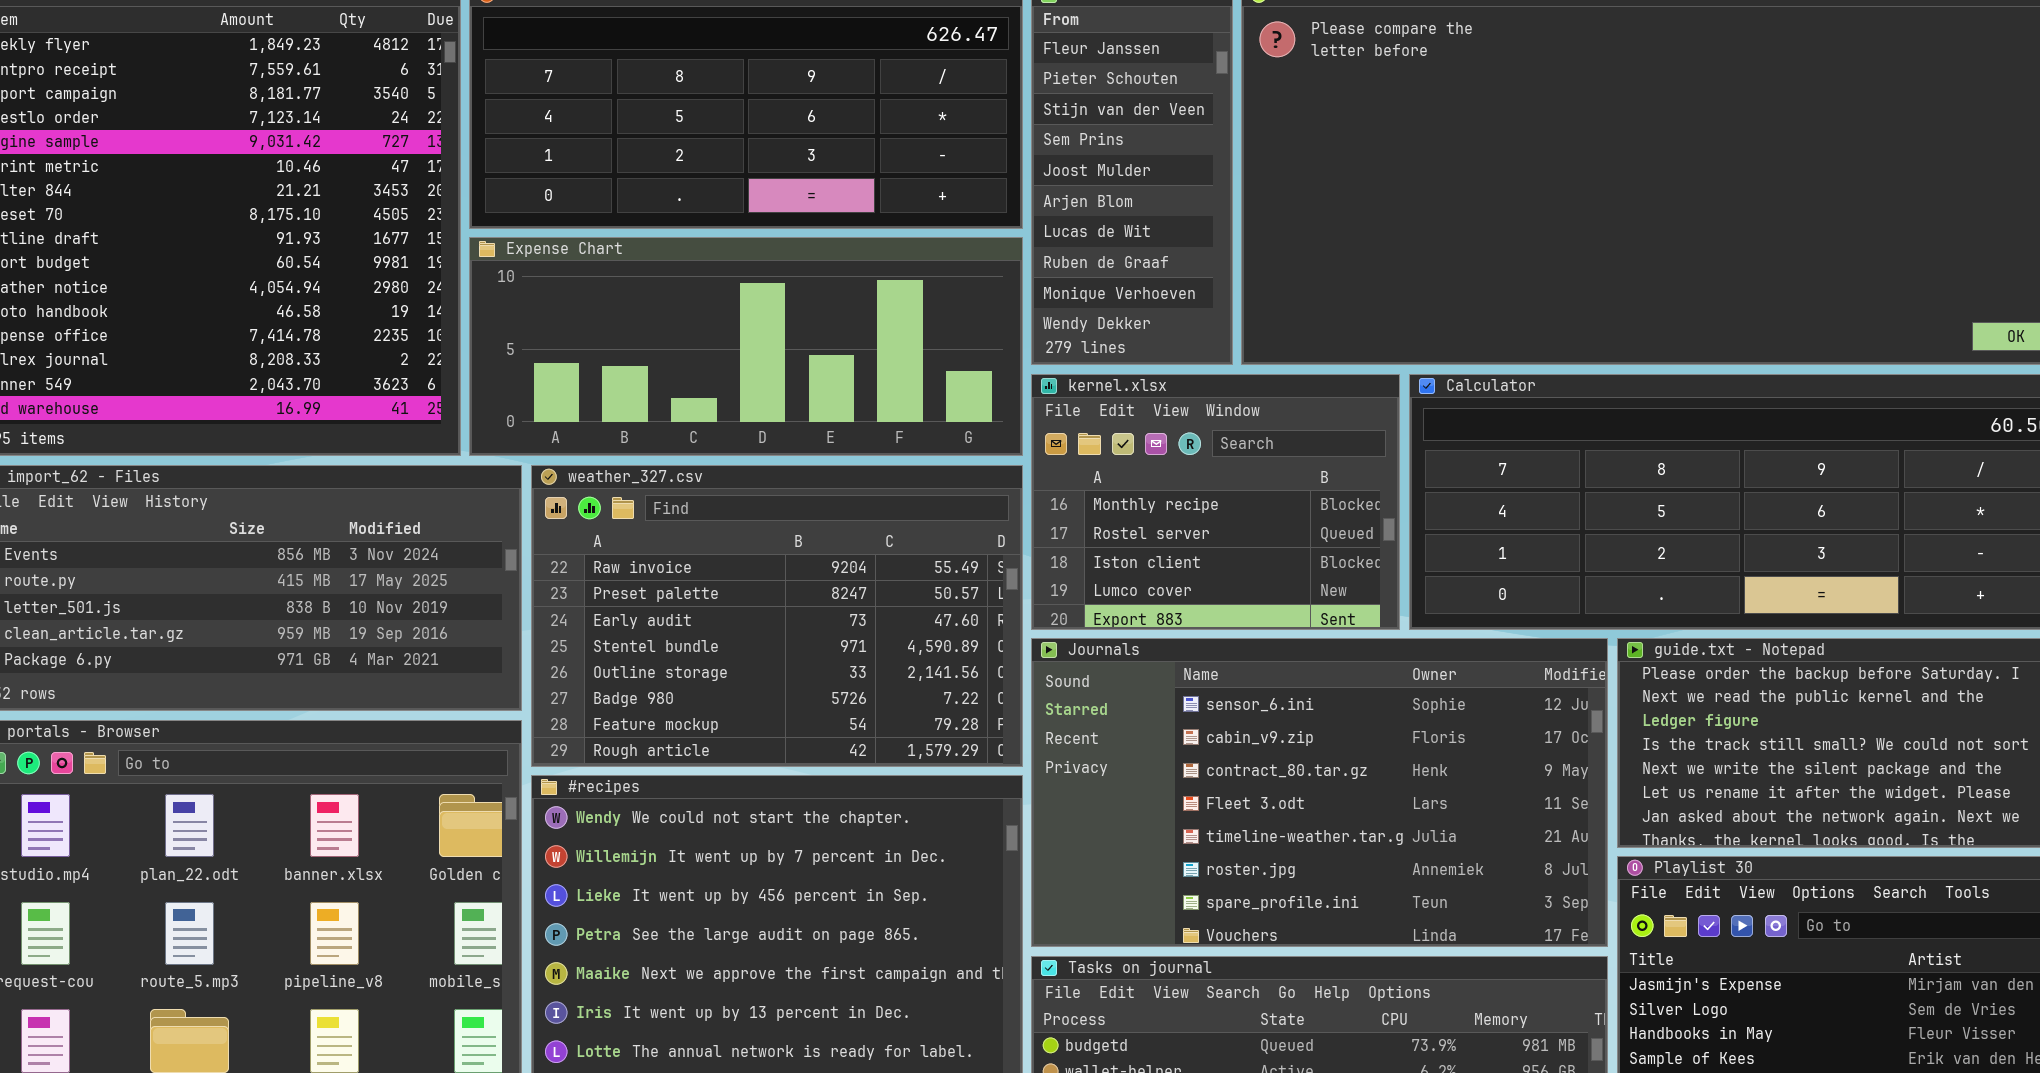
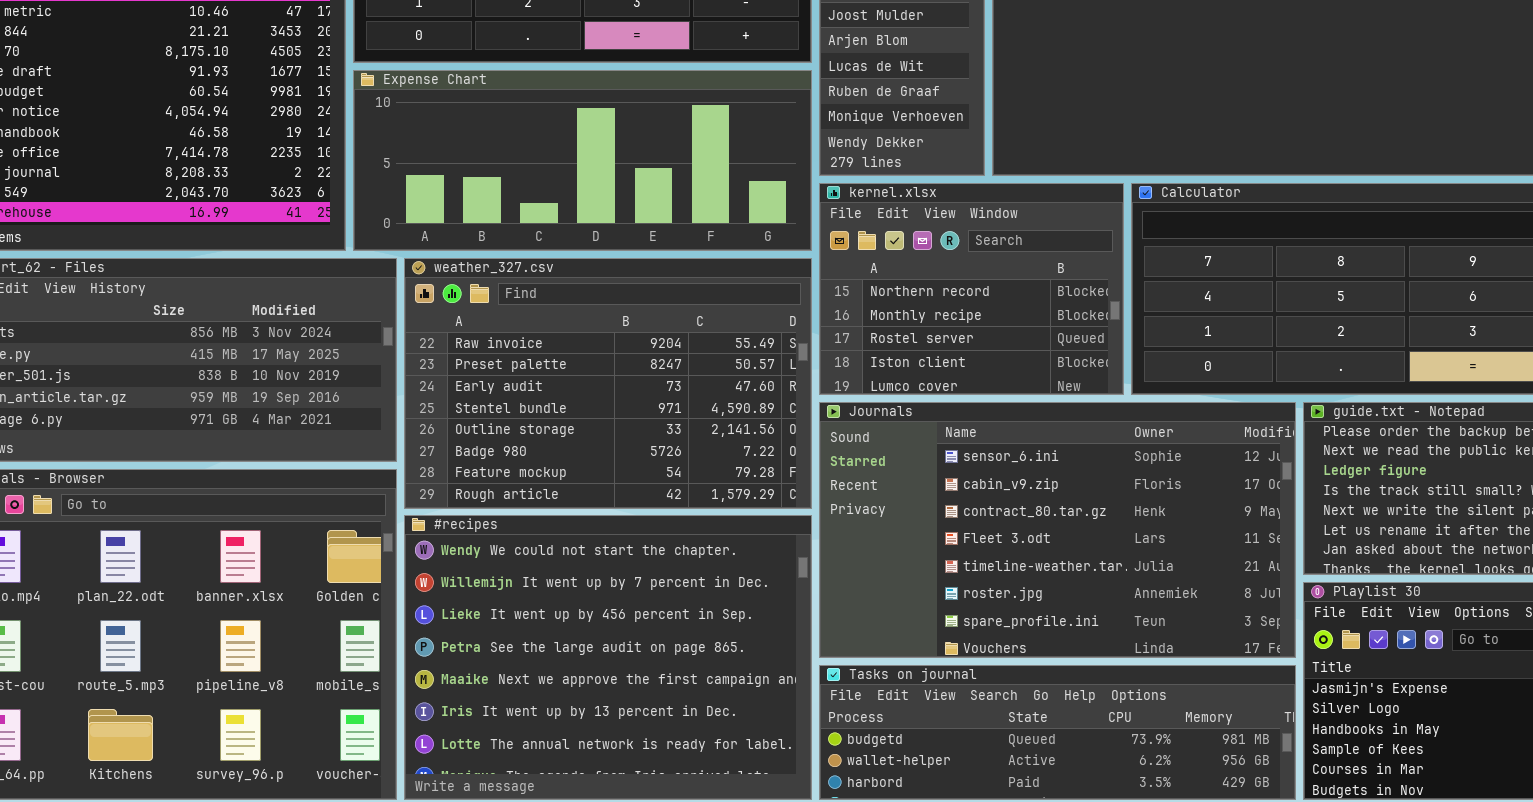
kernel.xlsx: [1031,374,1400,630] -> [819,183,1124,395], scrolled up 1 row

